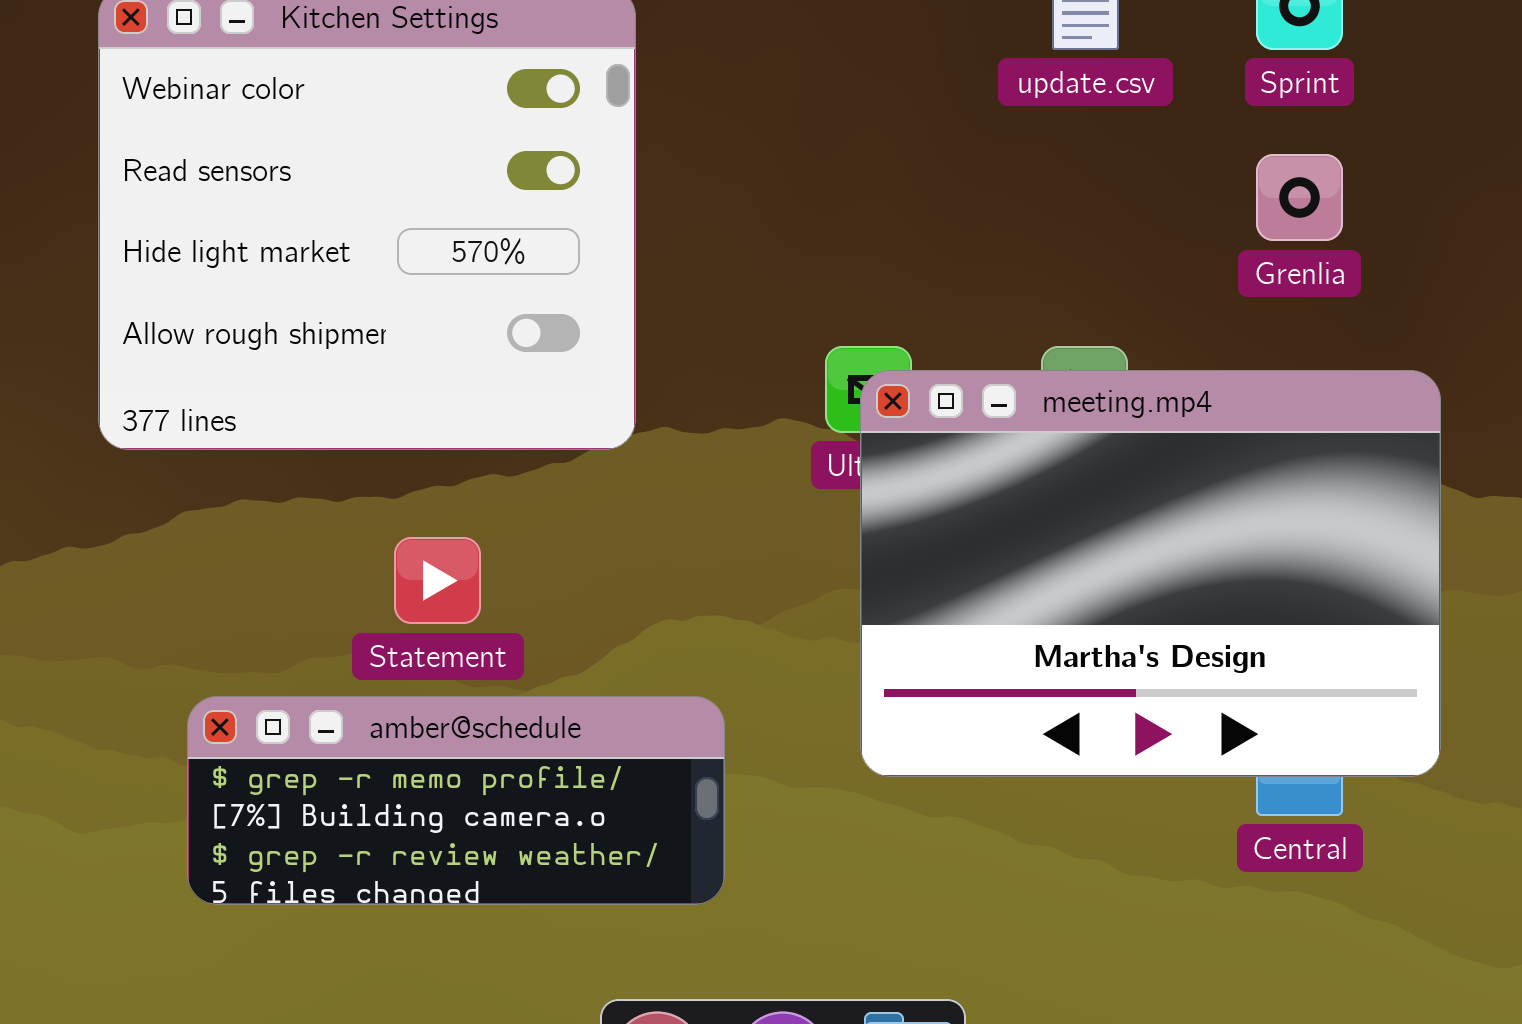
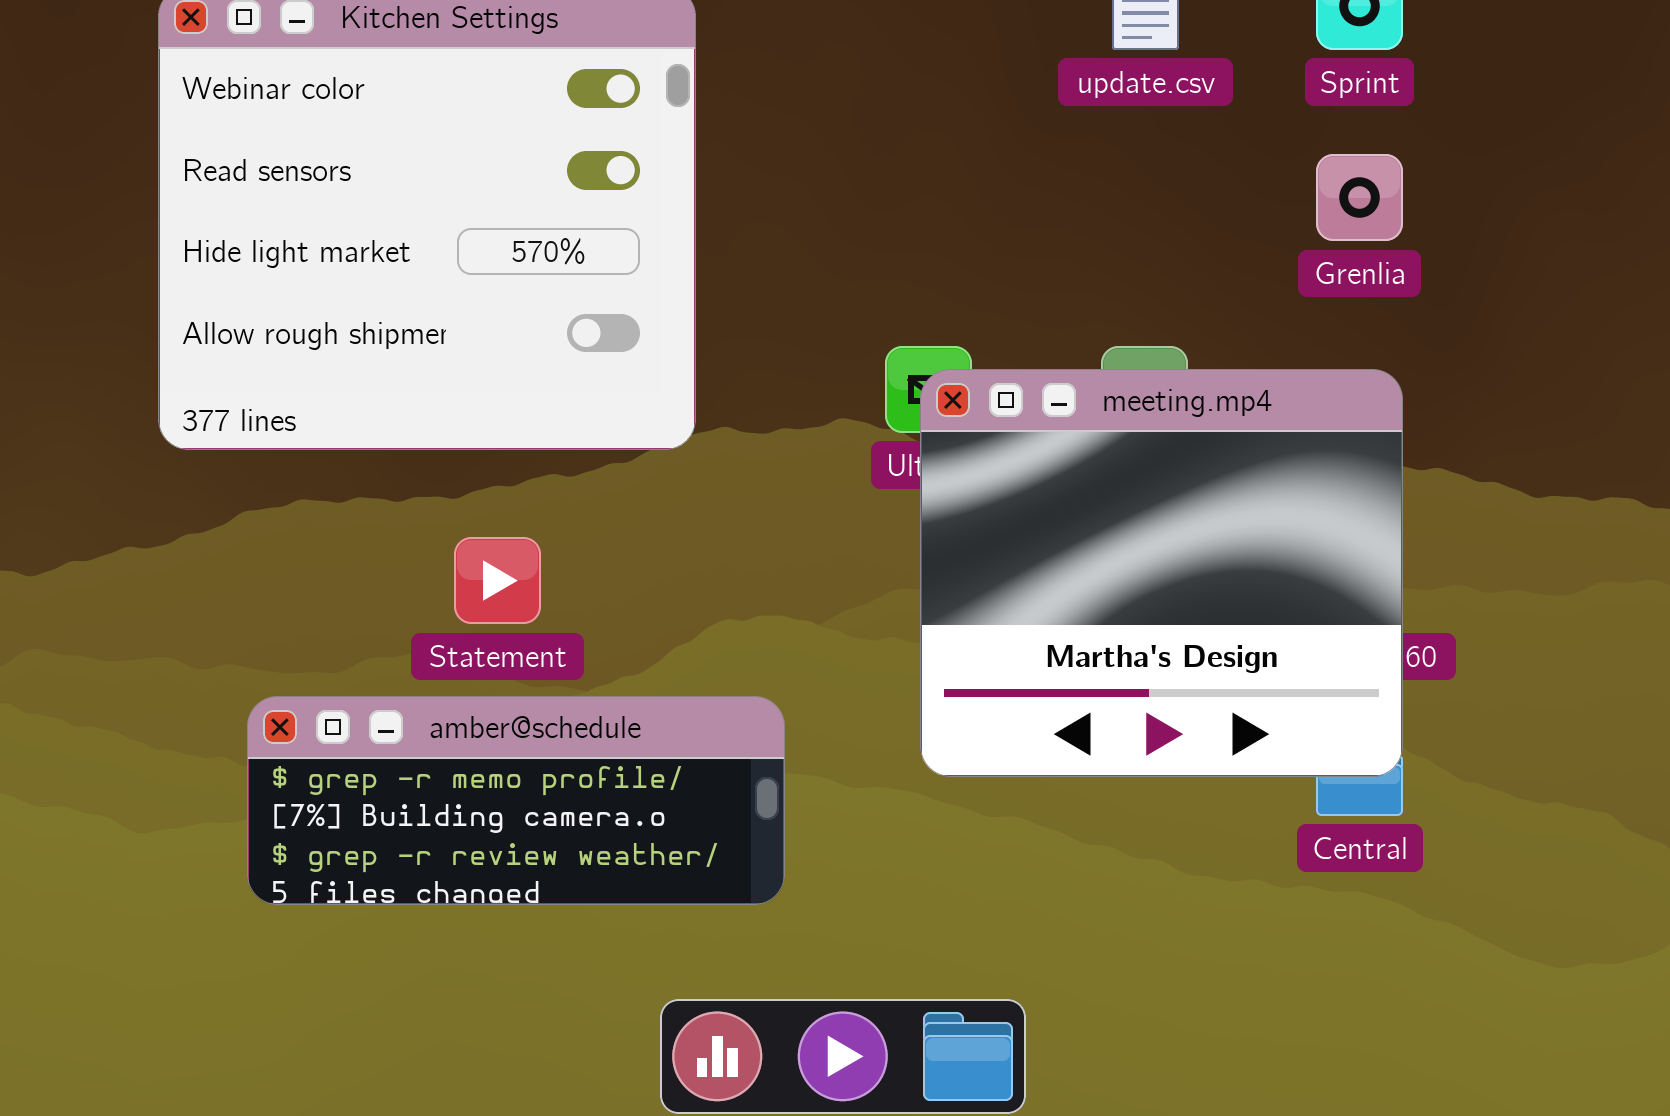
meeting.mp4: [860,370,1441,777] -> [920,369,1403,777], resized

